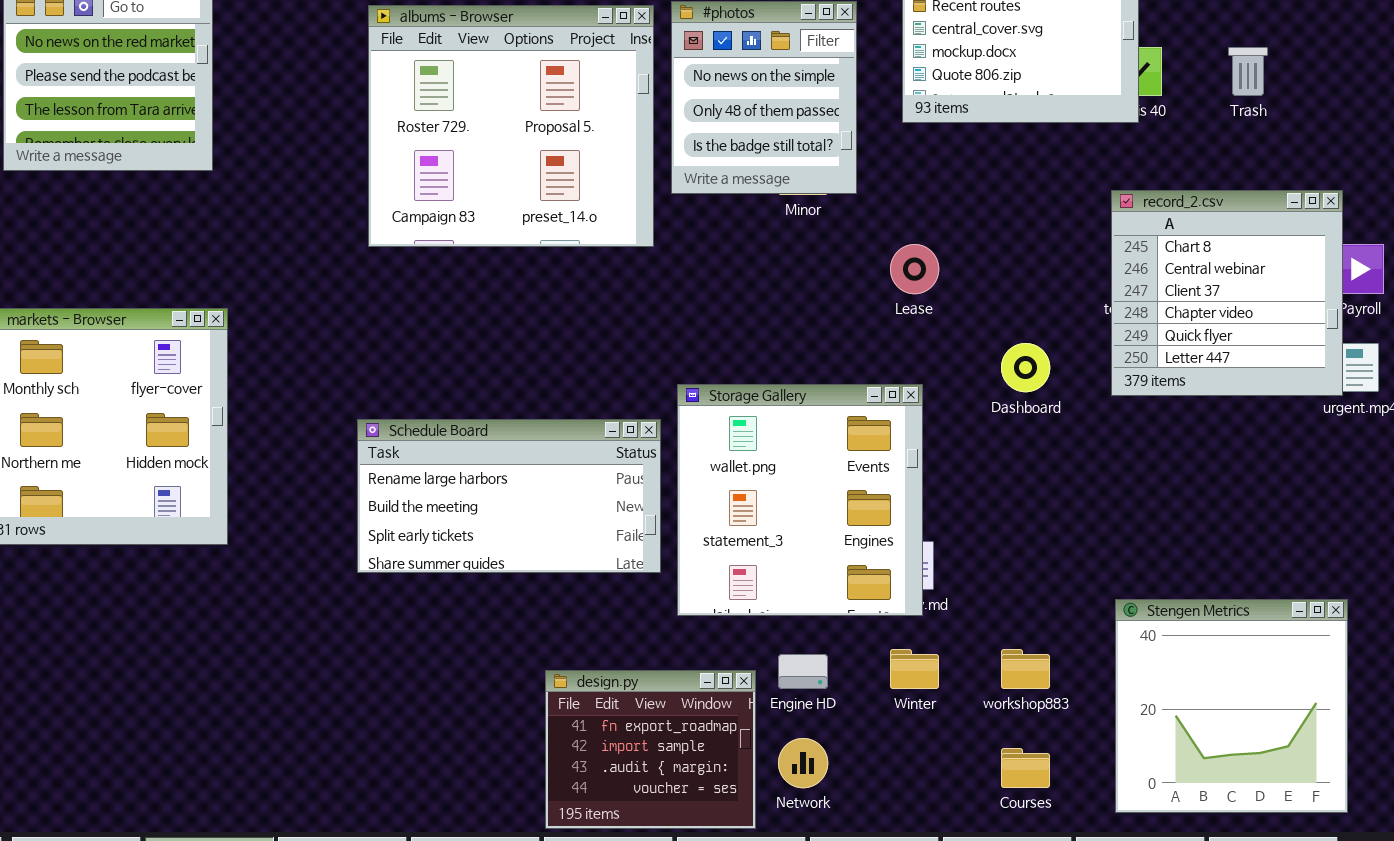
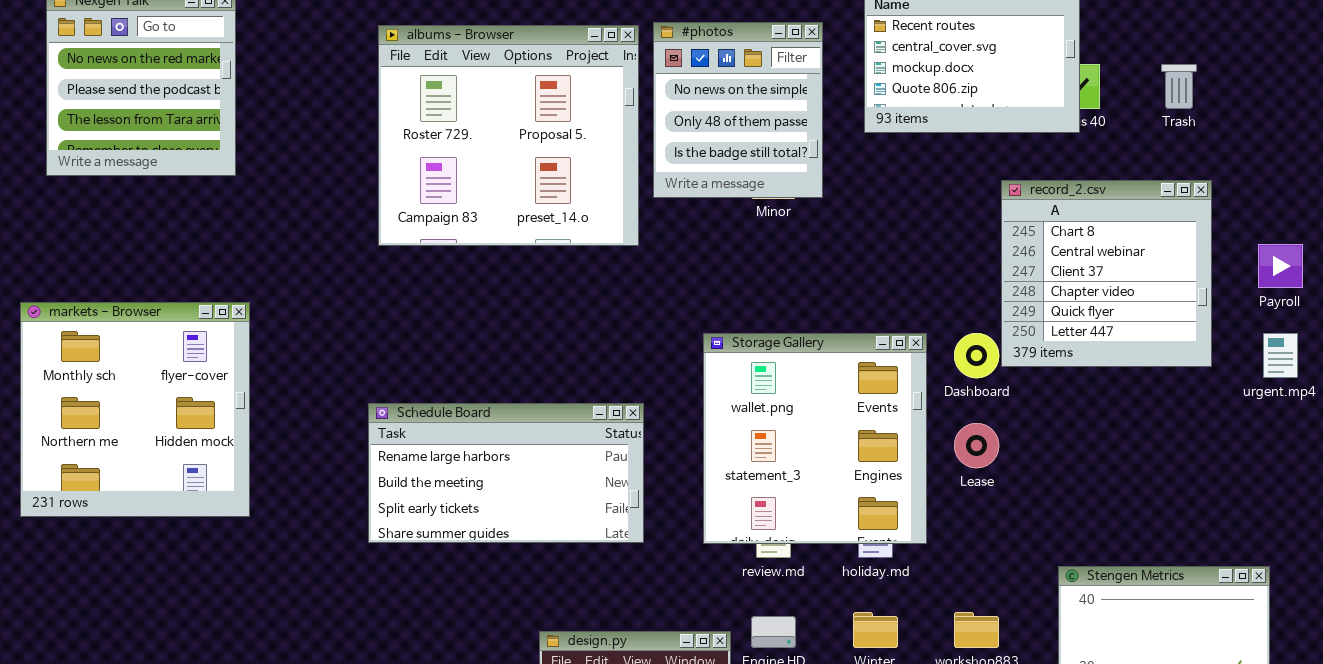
record_2.csv: [1111,190,1343,396] -> [1001,180,1212,367], moved
Lease: [890,244,939,294] -> [954,423,999,468], moved
Storage Gallery: [677,384,923,616] -> [703,333,927,544], moved

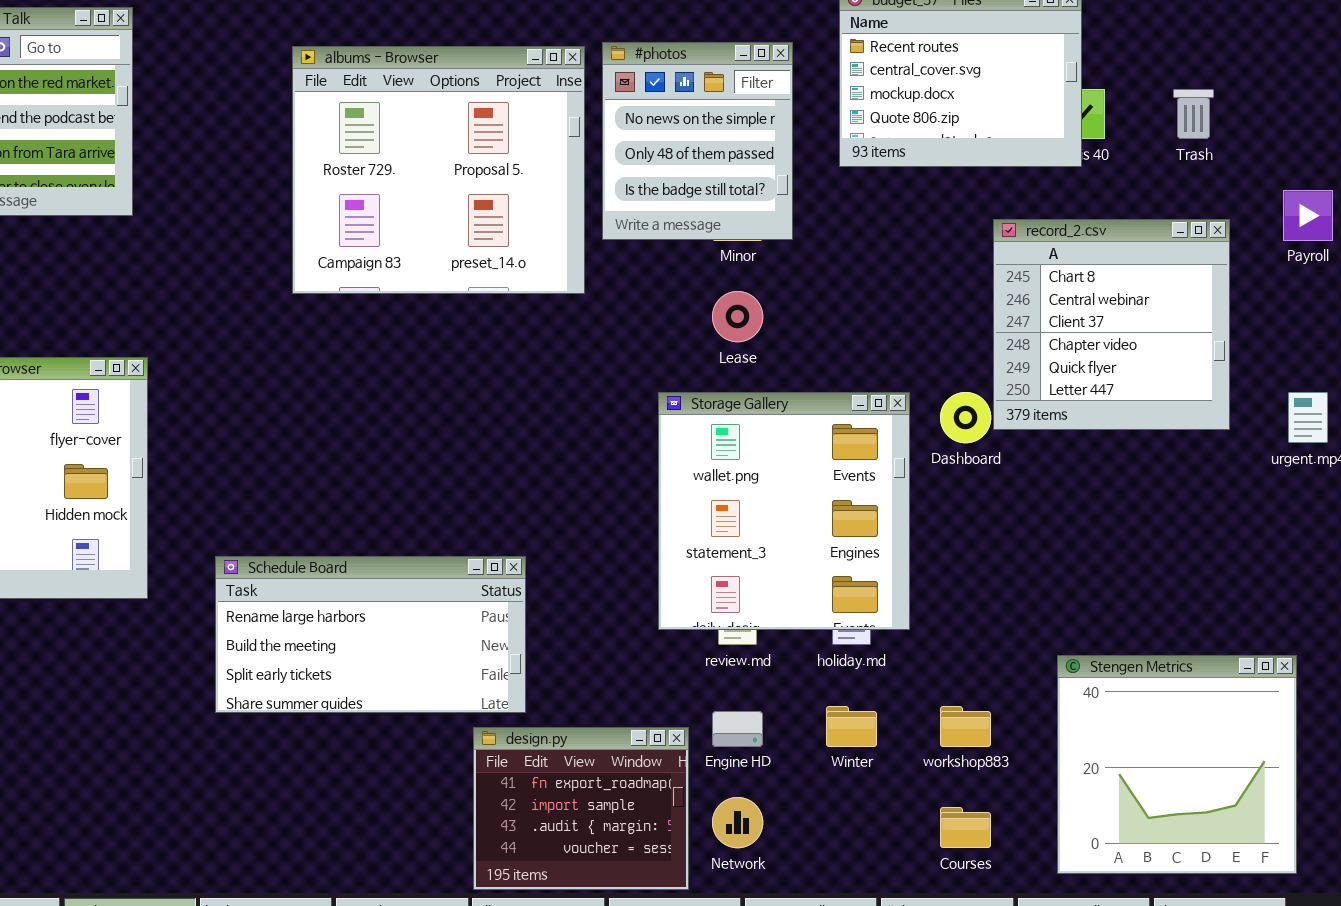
Payroll: [1258,244,1303,288] -> [1283,190,1333,241], moved
Schedule Board: [368,403,644,543] -> [215,556,526,713], moved
Lease: [954,423,999,468] -> [712,291,763,342], moved

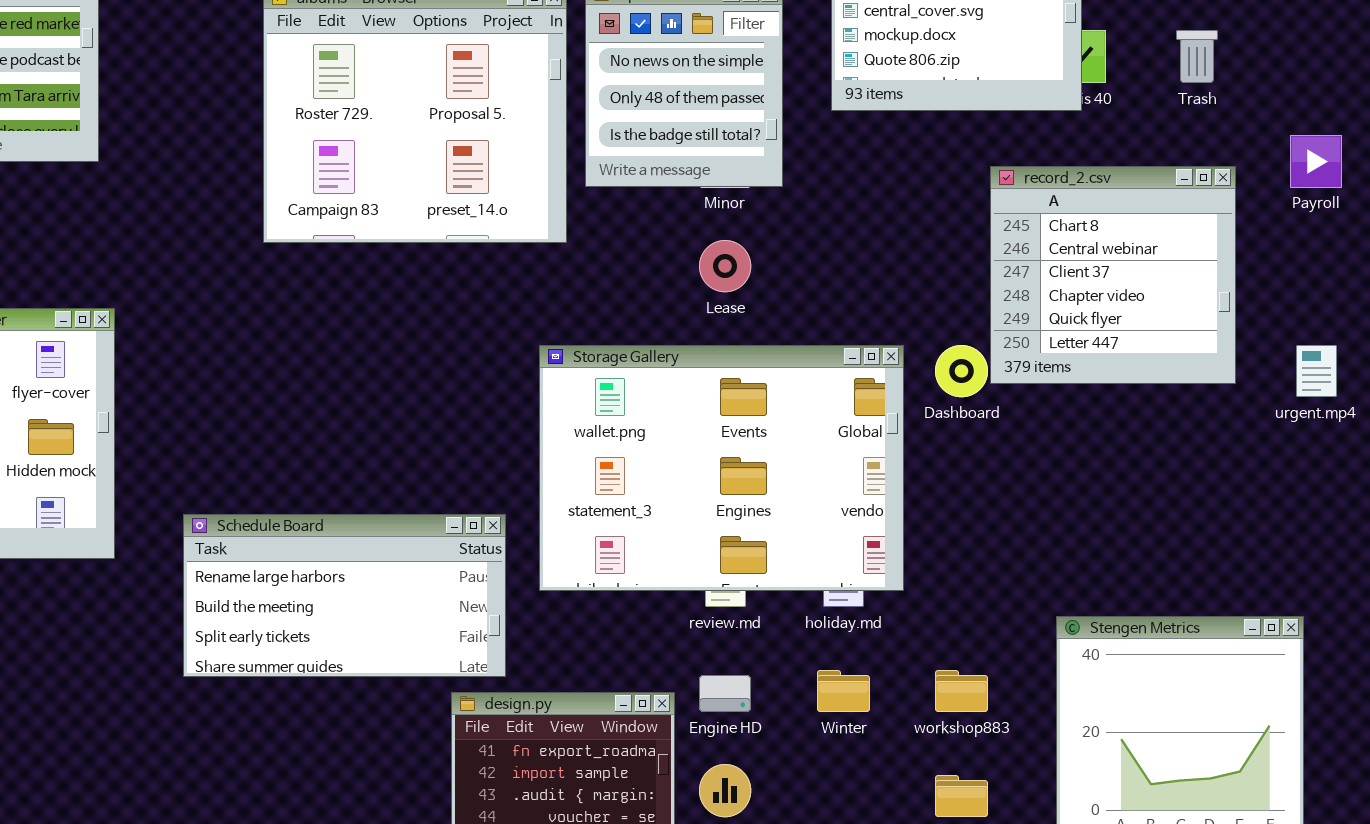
Storage Gallery: [658,392,910,630] -> [539,345,904,591], resized

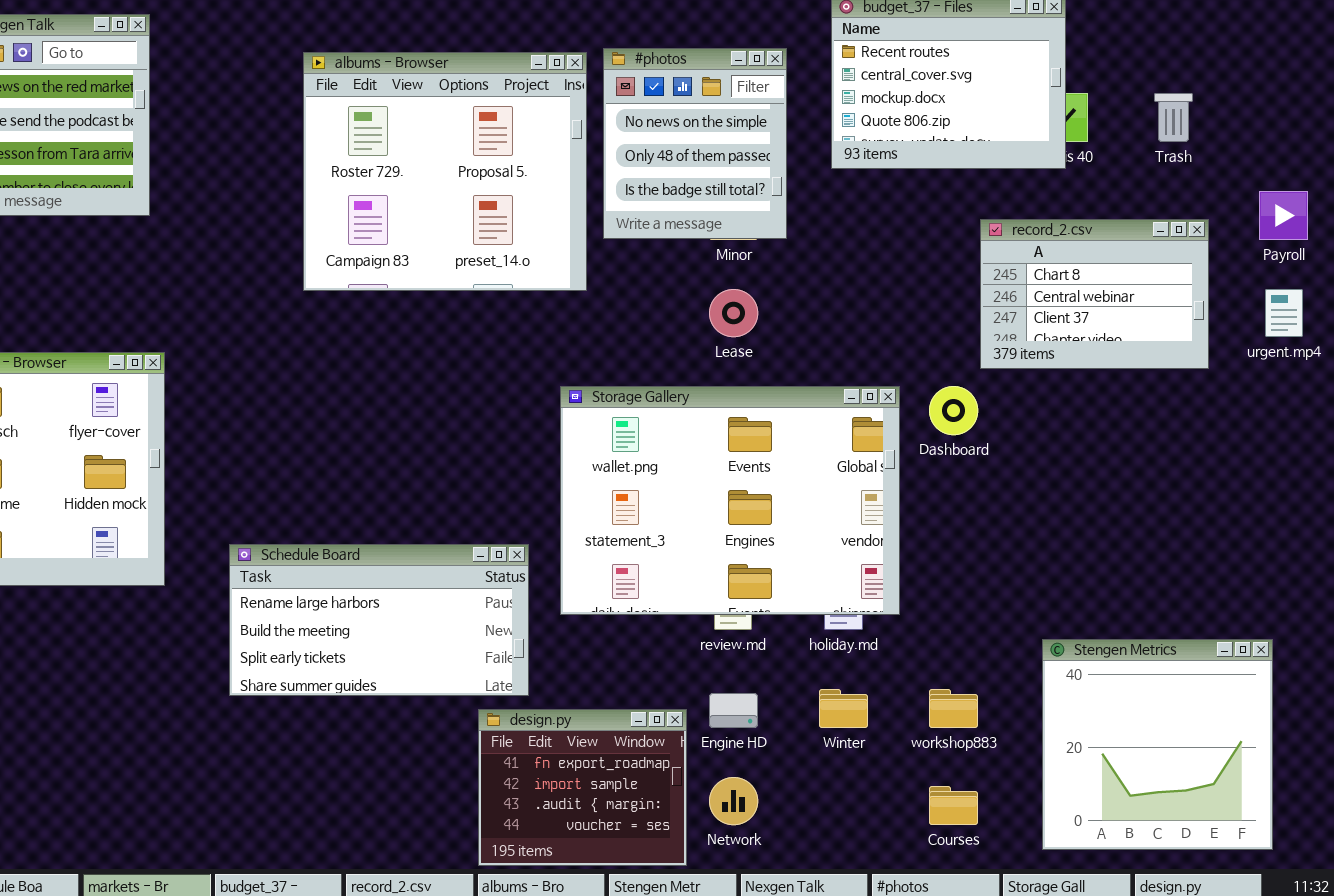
record_2.csv: [990,166,1236,384] -> [980,219,1209,369], resized
urgent.mp4: [1296,345,1337,397] -> [1265,289,1303,337], moved

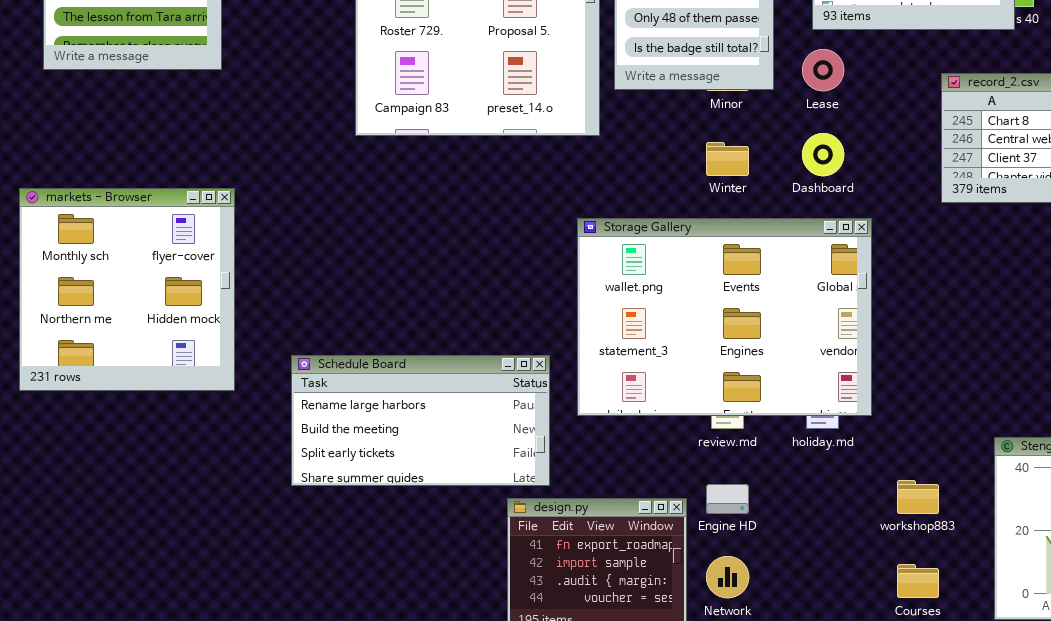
Lease: [709,289,758,337] -> [802,49,844,91], moved
Dashboard: [929,386,978,435] -> [802,133,844,176], moved
Winter: [819,689,868,728] -> [706,142,749,176], moved

